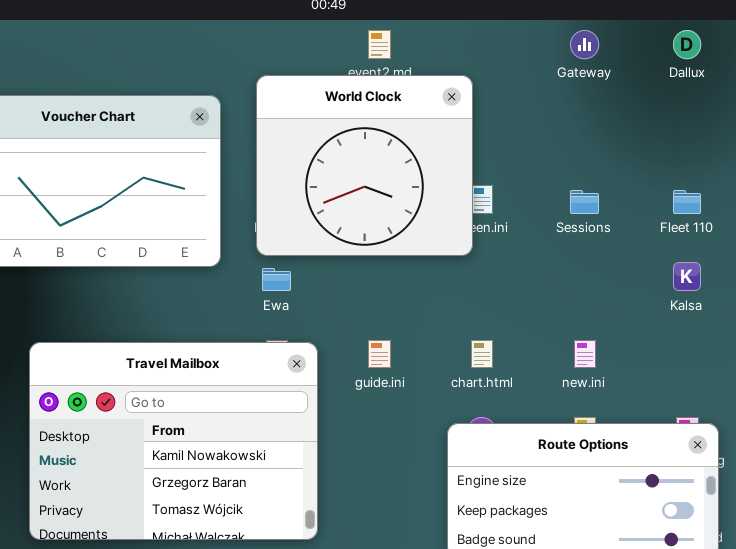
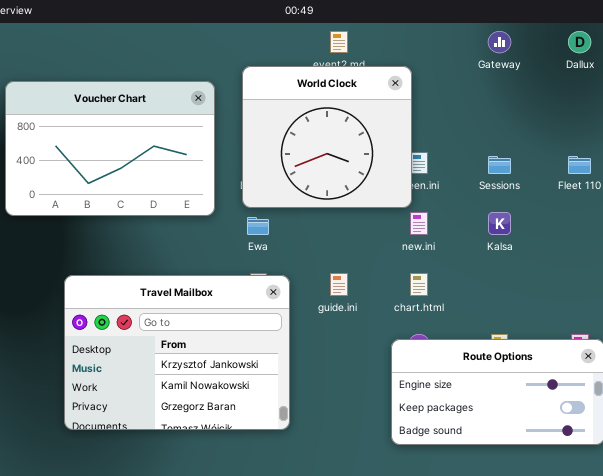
Kalsa: [673,262,701,291] -> [488,212,511,235], moved
new.ini: [574,340,596,368] -> [410,212,428,235], moved
Travel Mailbox: [29,342,318,540] -> [64,275,290,430], scrolled up 1 row

